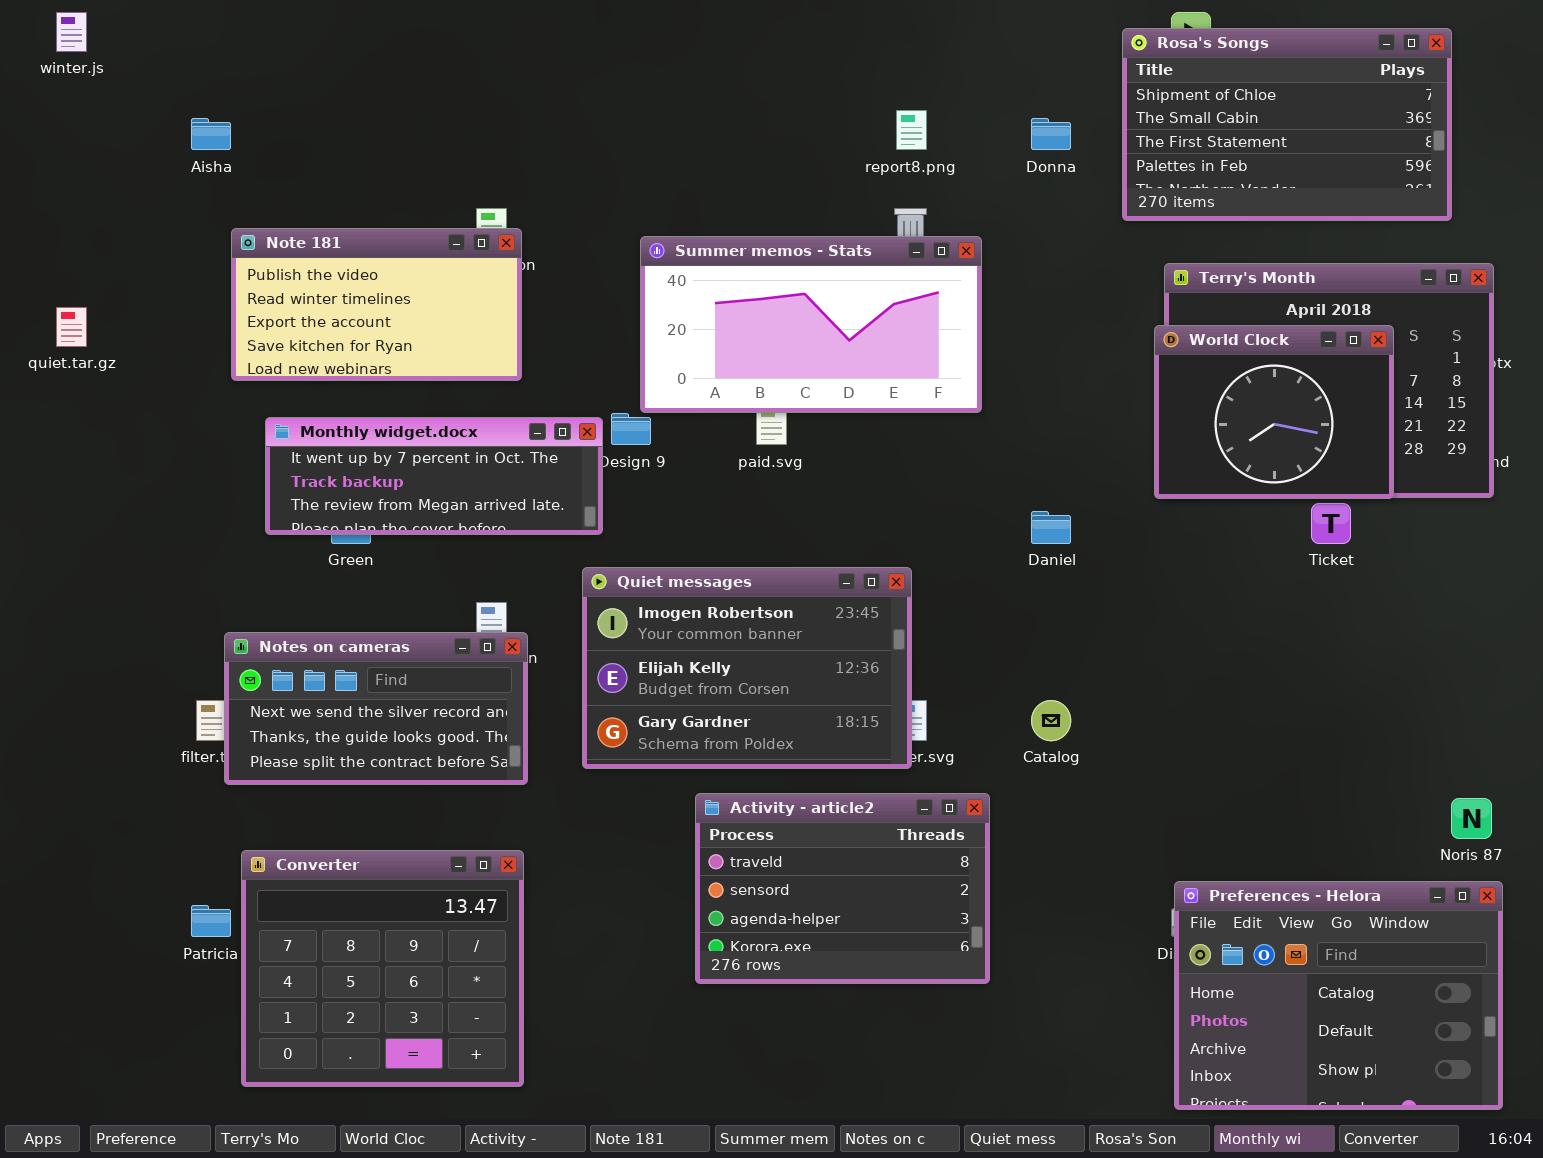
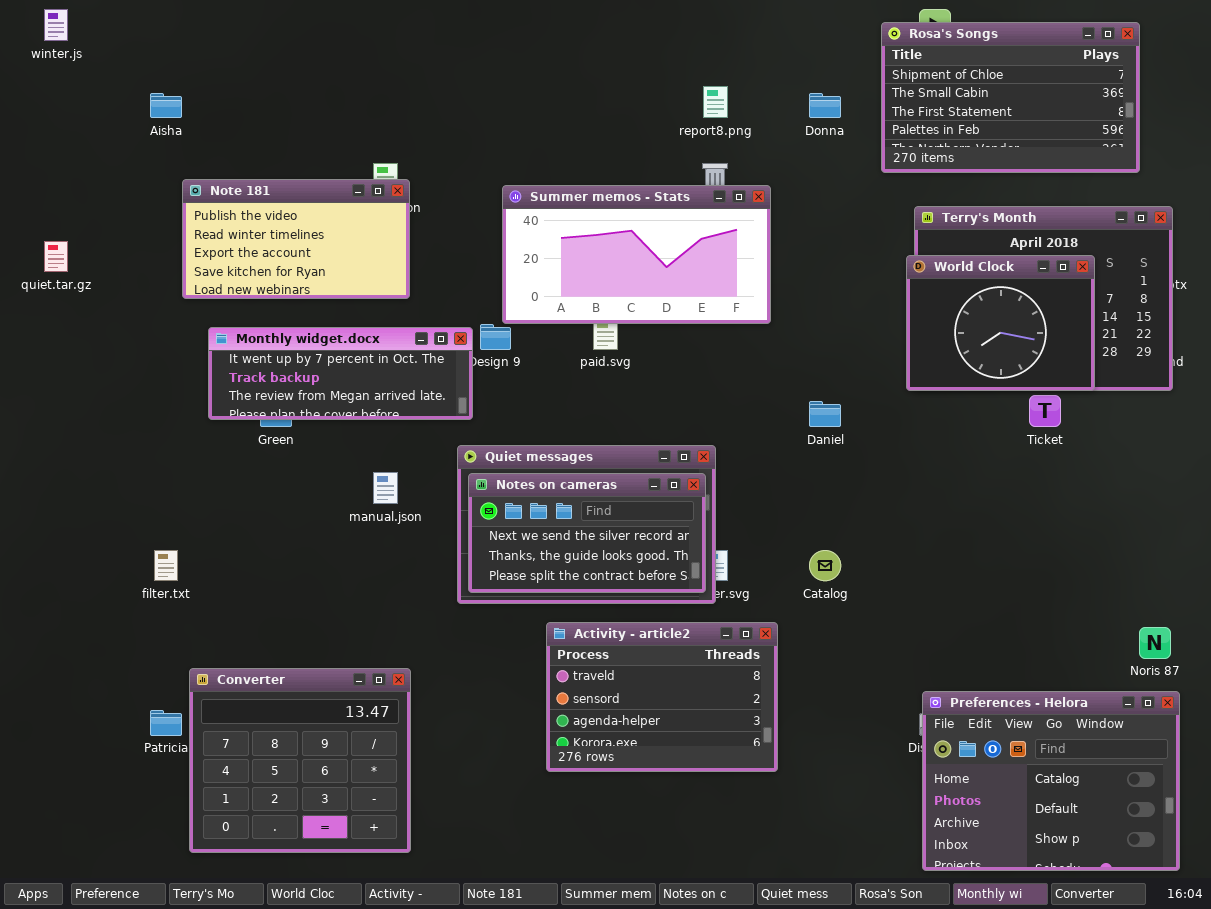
Notes on cameras: [224,632,528,785] -> [468,473,706,593], moved

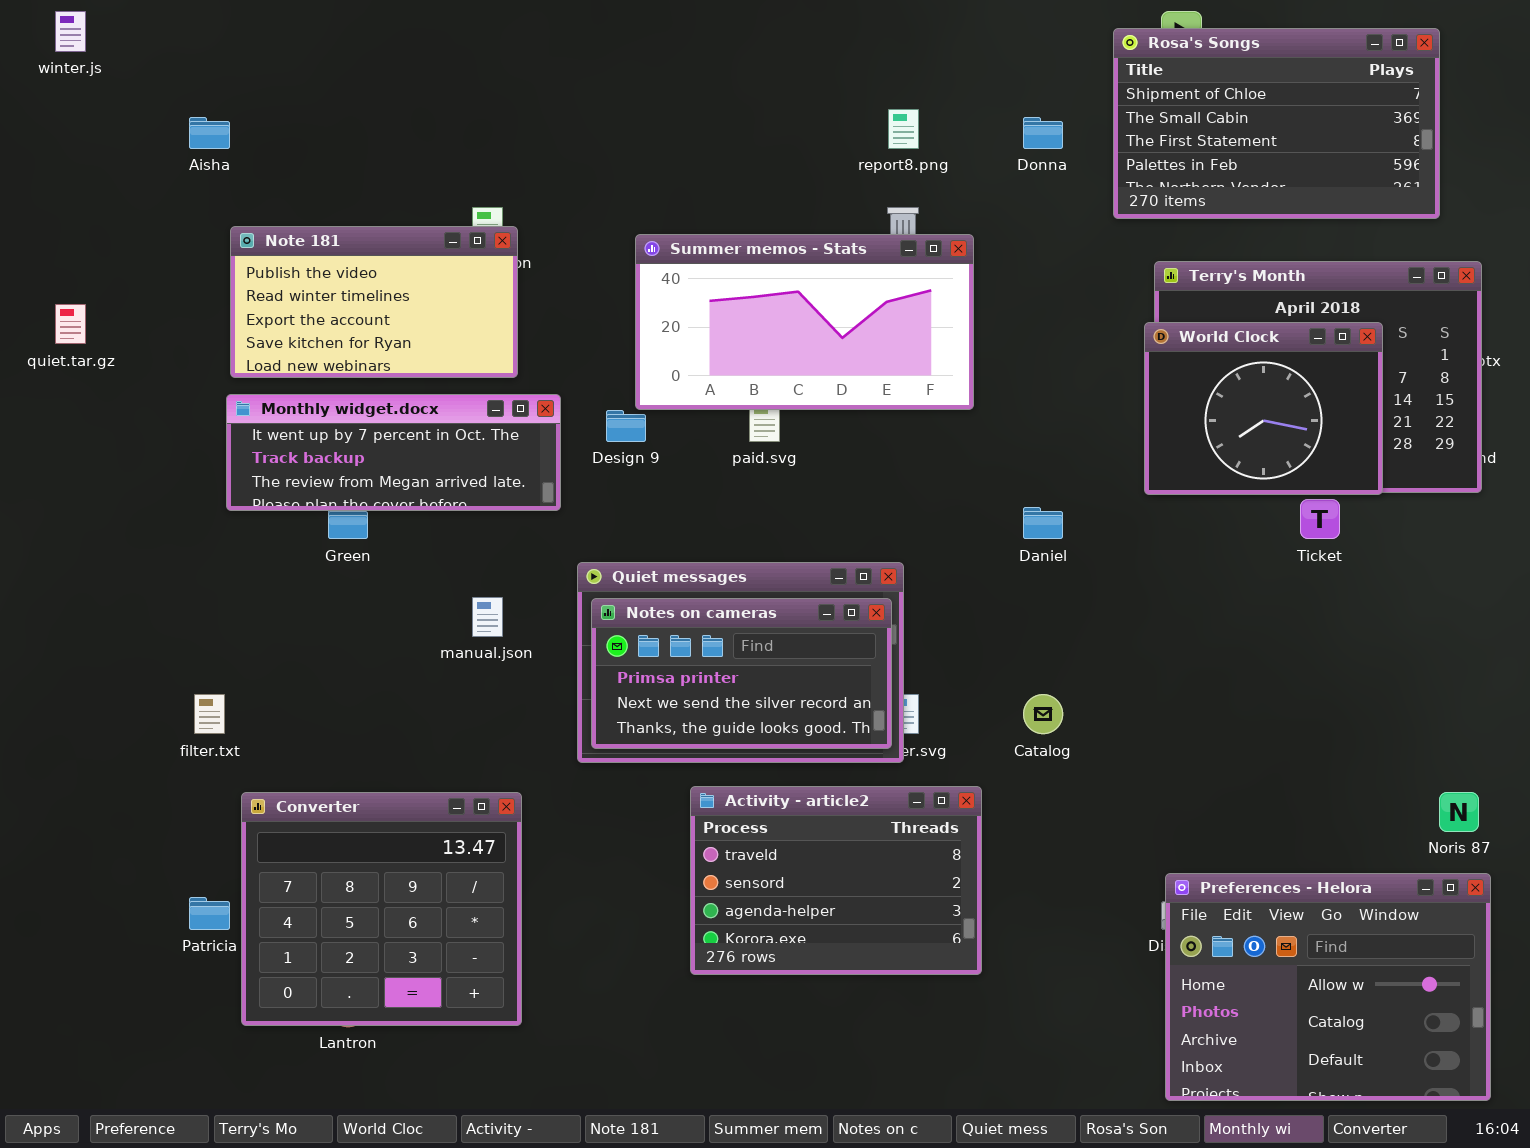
Monthly widget.docx: [208,327,473,420] -> [226,394,561,511], moved
Notes on cameras: [468,473,706,593] -> [591,598,892,749], scrolled up 1 row
Converter: [189,668,411,853] -> [241,792,522,1026], moved
Preferences - Helora: [922,691,1180,871] -> [1165,873,1491,1101], scrolled up 1 row

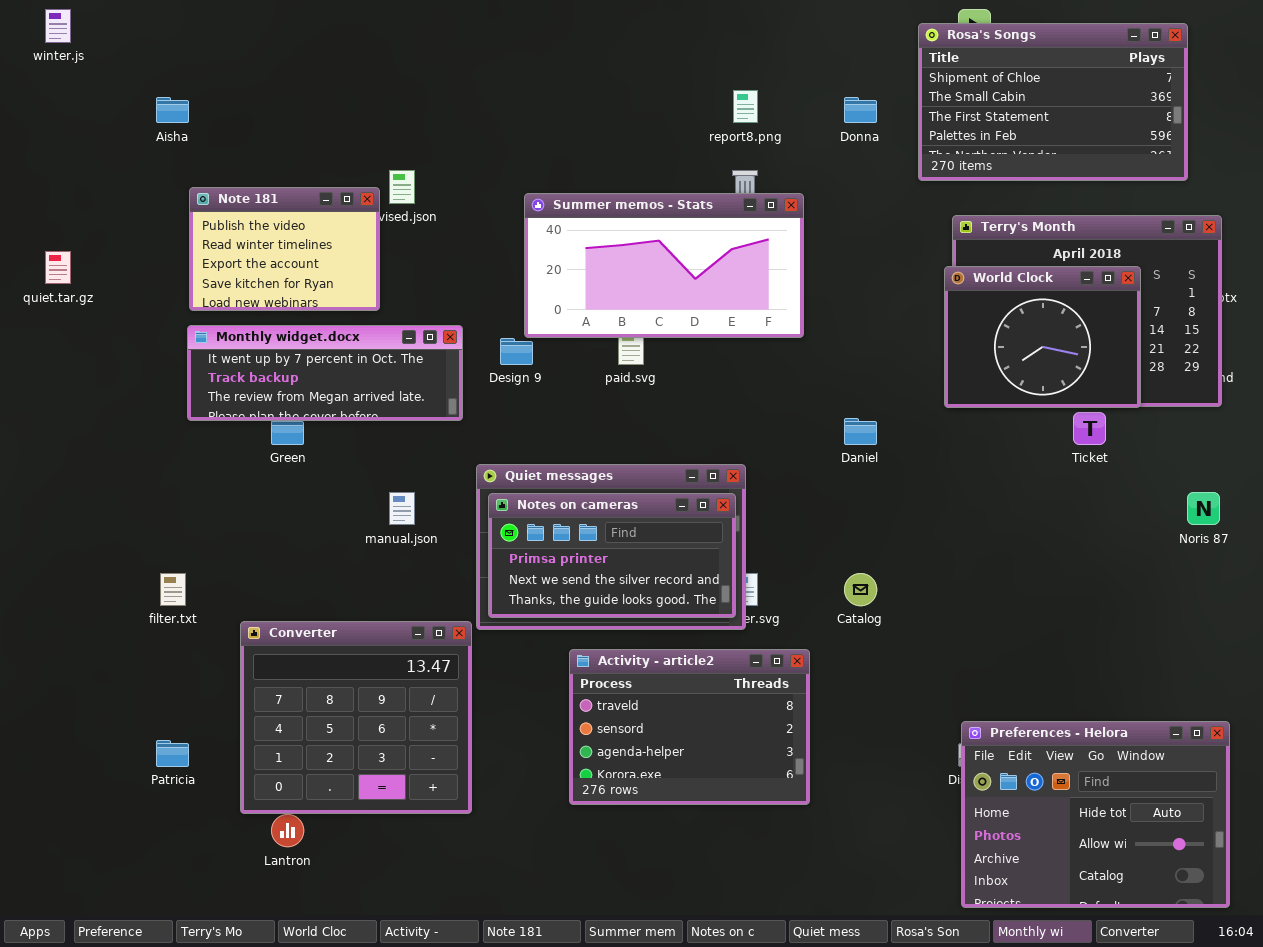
Note 181: [230,226,518,378] -> [189,187,380,311], resized
Converter: [241,792,522,1026] -> [240,621,472,814], moved
Noris 87: [1439,792,1479,832] -> [1187,492,1220,525], moved
Preferences - Helora: [1165,873,1491,1101] -> [961,721,1230,908], scrolled up 1 row

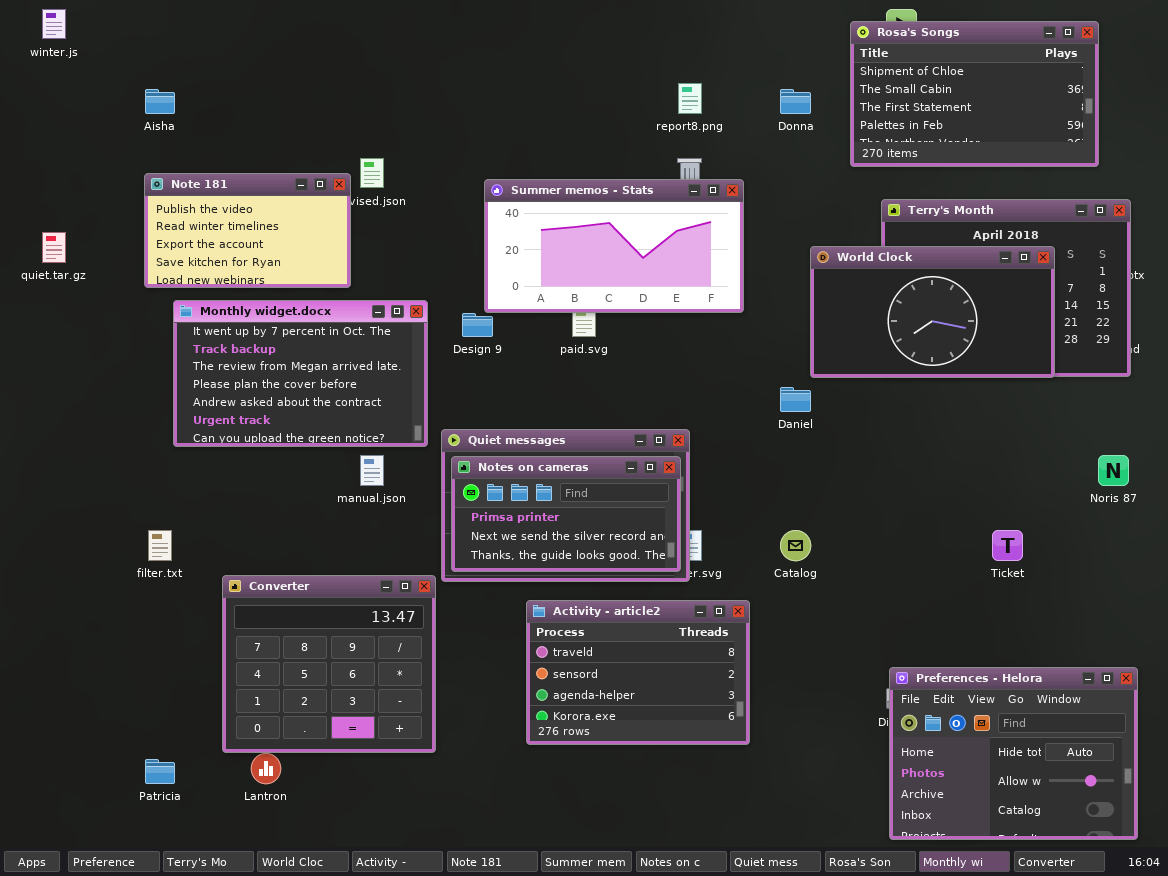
Note 181: [189,187,380,311] -> [144,173,351,288], resized
World Clock: [944,266,1141,408] -> [810,246,1055,378], resized
Monthly widget.docx: [187,325,463,421] -> [173,300,428,447], resized
Ticket: [1073,412,1106,445] -> [992,530,1023,561], moved
Patricia: [156,740,189,767] -> [145,759,175,784], moved

